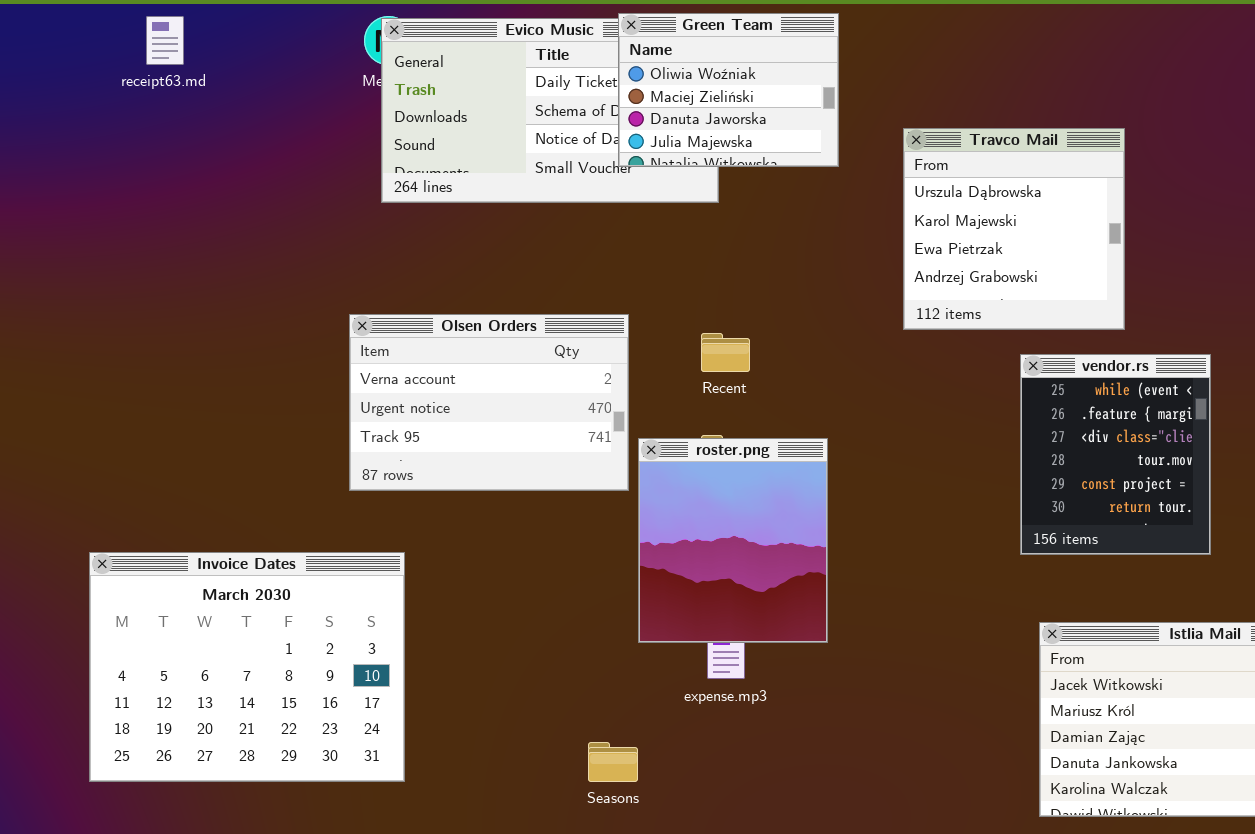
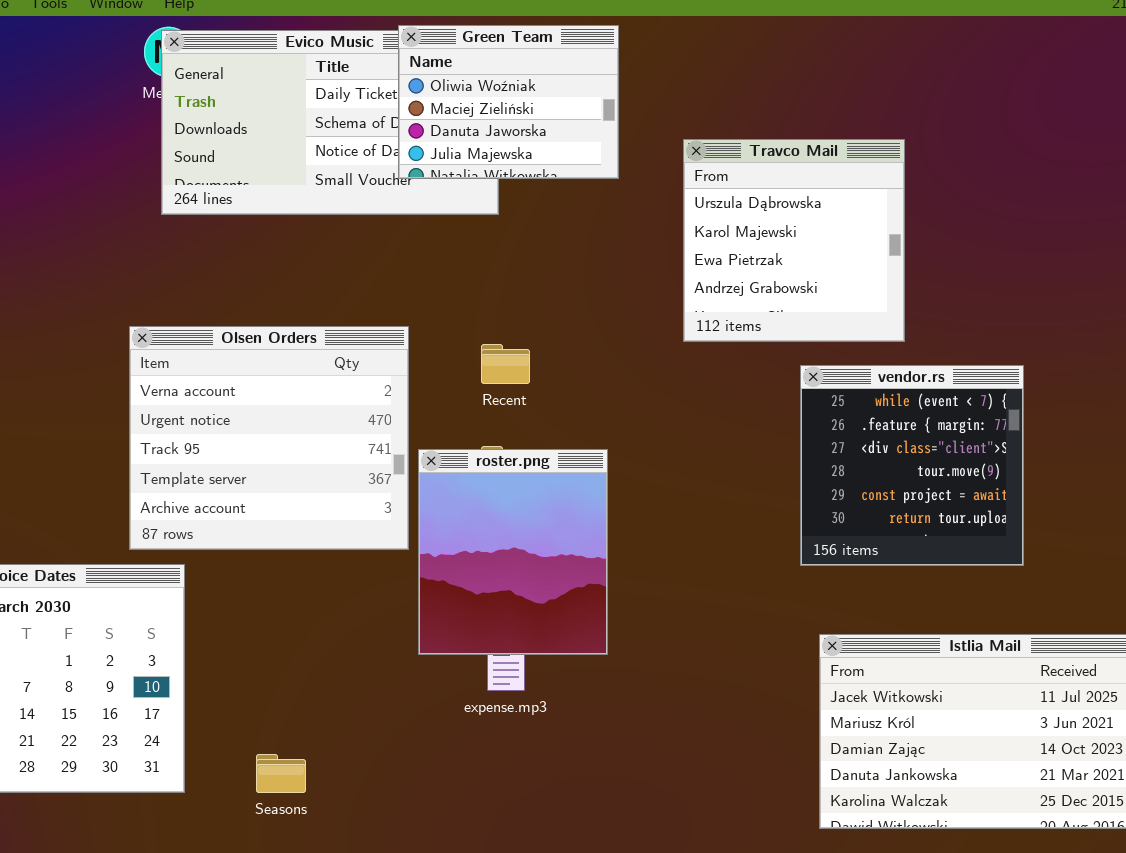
Olsen Orders: [349,314,629,491] -> [129,326,409,550], resized
vendor.rs: [1020,354,1211,555] -> [800,365,1024,566], resized
Seasons: [588,742,638,782] -> [256,754,306,793], moved

